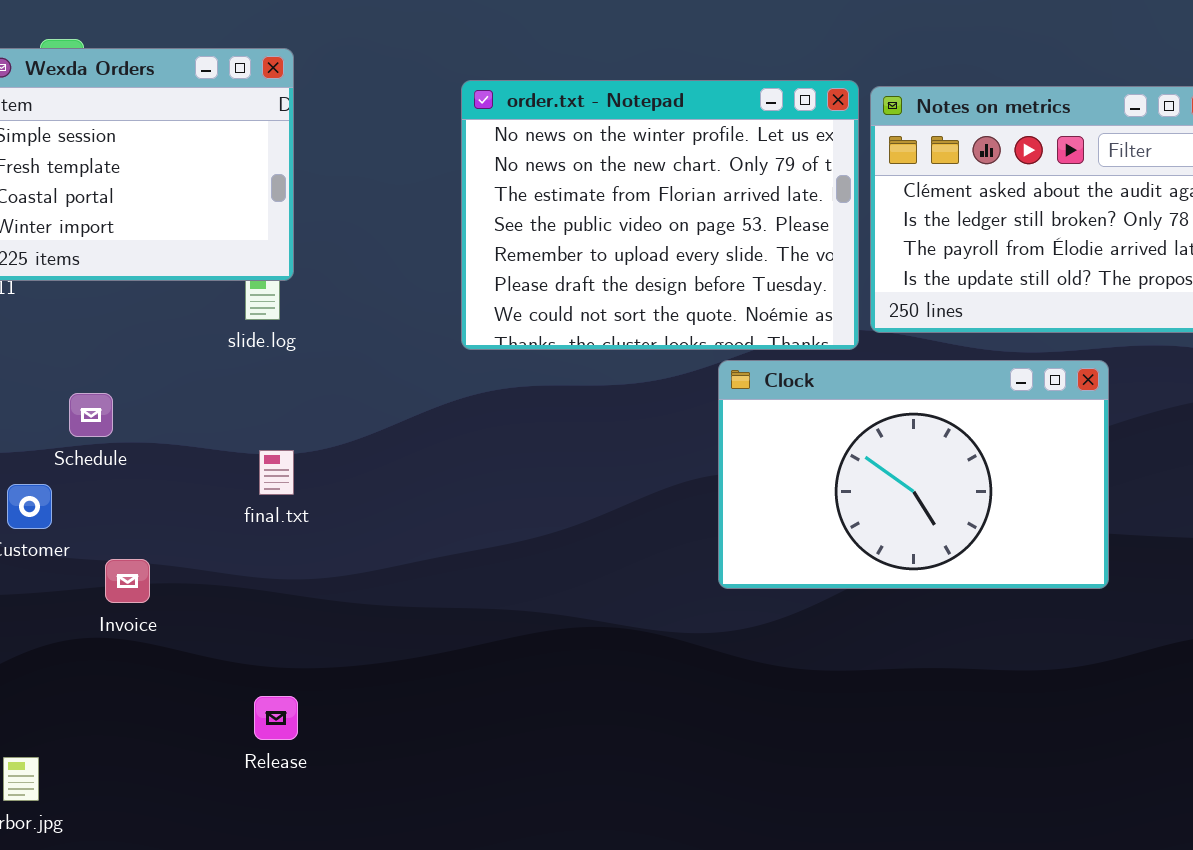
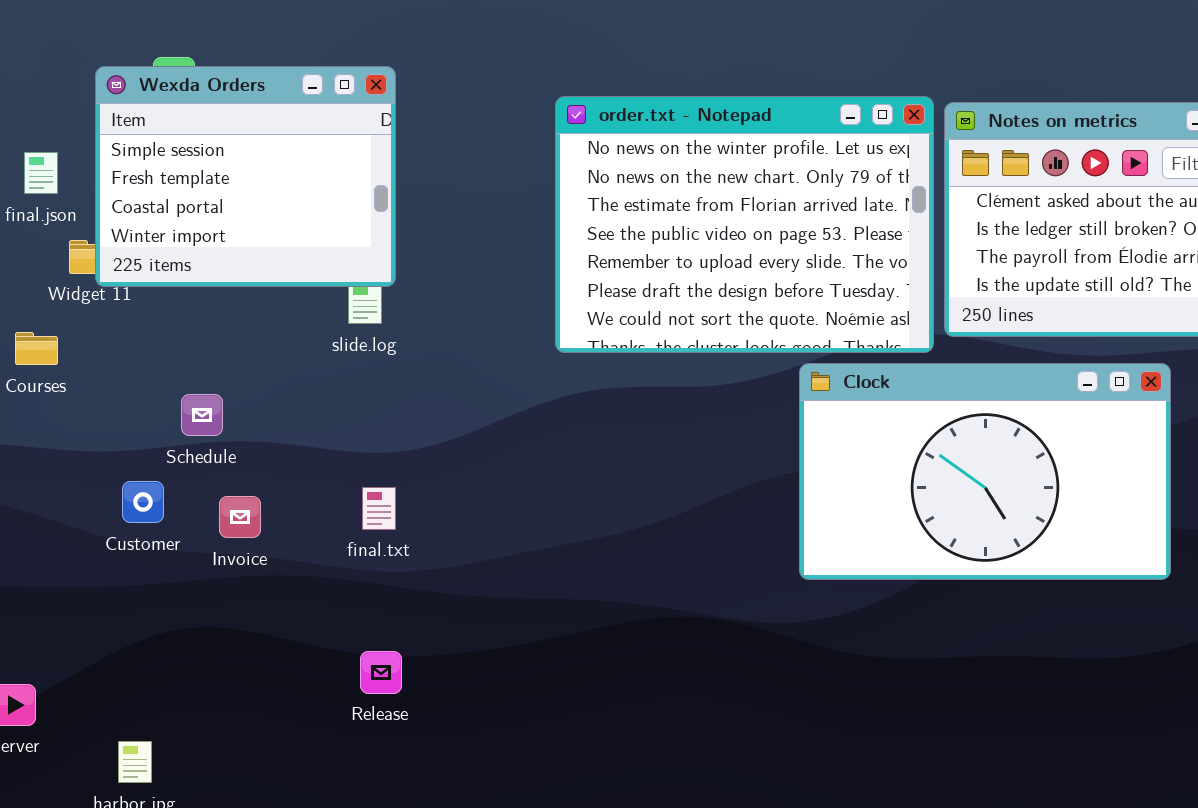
final.txt: [259,450,294,495] -> [362,487,396,530], moved
Invoice: [105,559,150,603] -> [219,496,261,538], moved
Release: [254,696,298,740] -> [360,651,402,694], moved

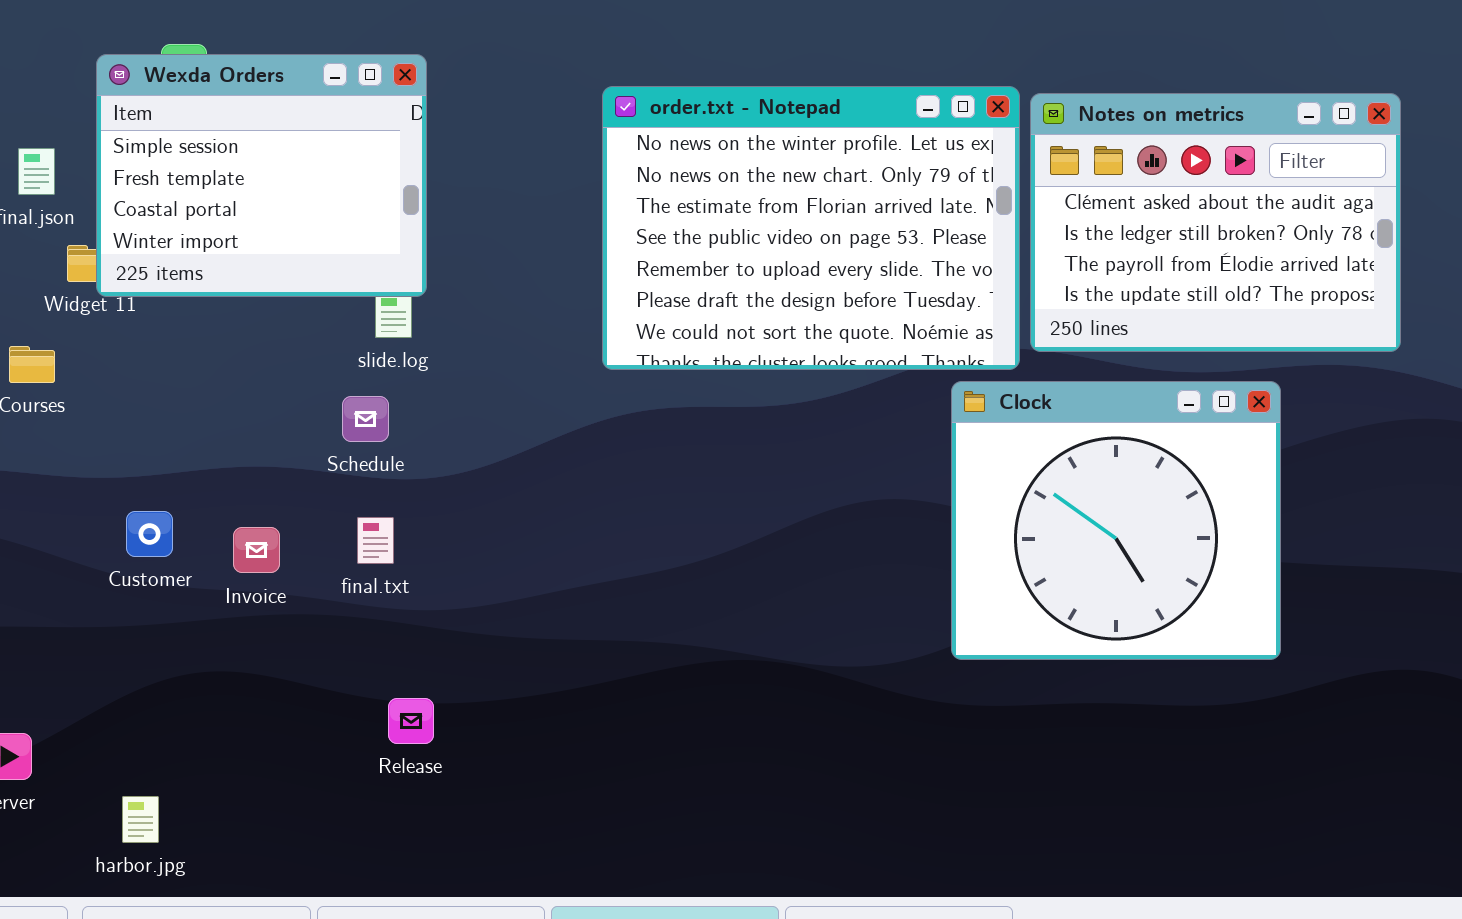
Clock: [799,363,1171,580] -> [951,381,1281,660], resized
Schedule: [181,394,223,436] -> [342,396,389,442], moved
final.txt: [362,487,396,530] -> [357,517,394,564], moved

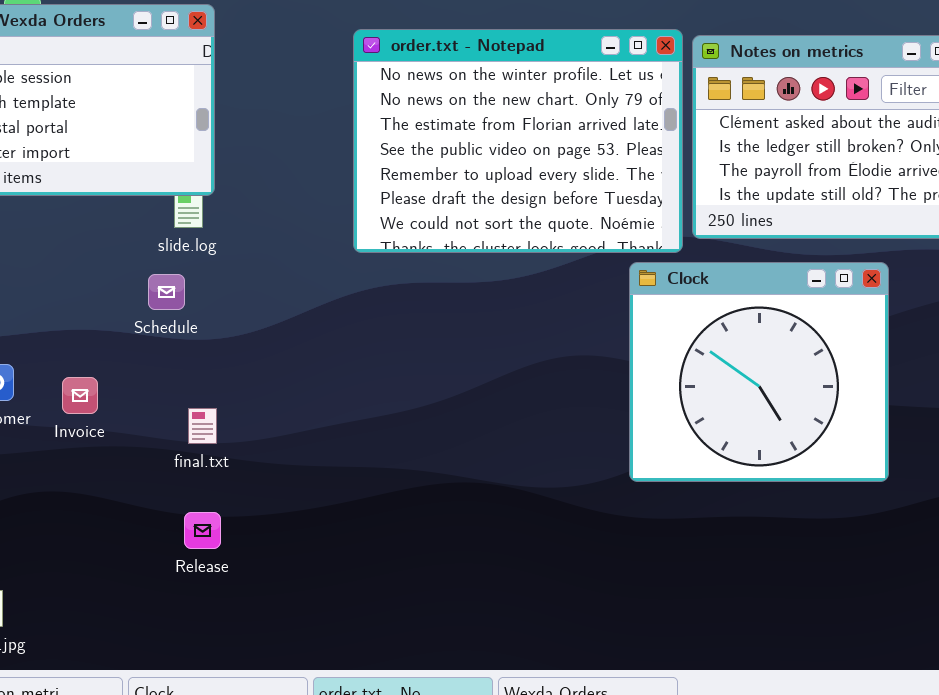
final.txt: [357,517,394,564] -> [188,408,217,444], moved

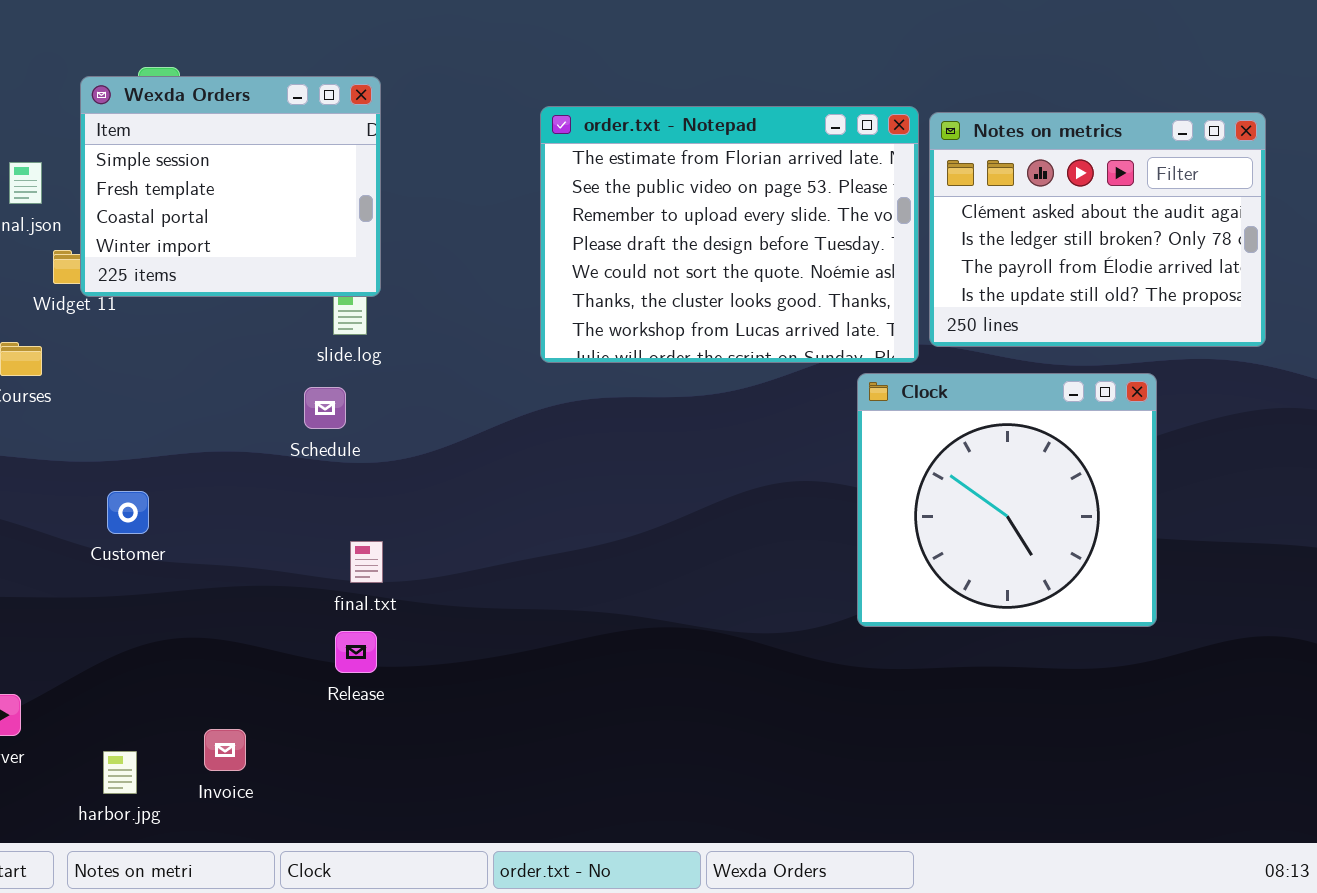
order.txt - Notepad: [353,29,683,253] -> [540,106,919,363], scrolled down 2 rows
Invoice: [62,377,98,414] -> [204,729,246,771], moved
Release: [184,512,221,549] -> [335,631,377,673], moved

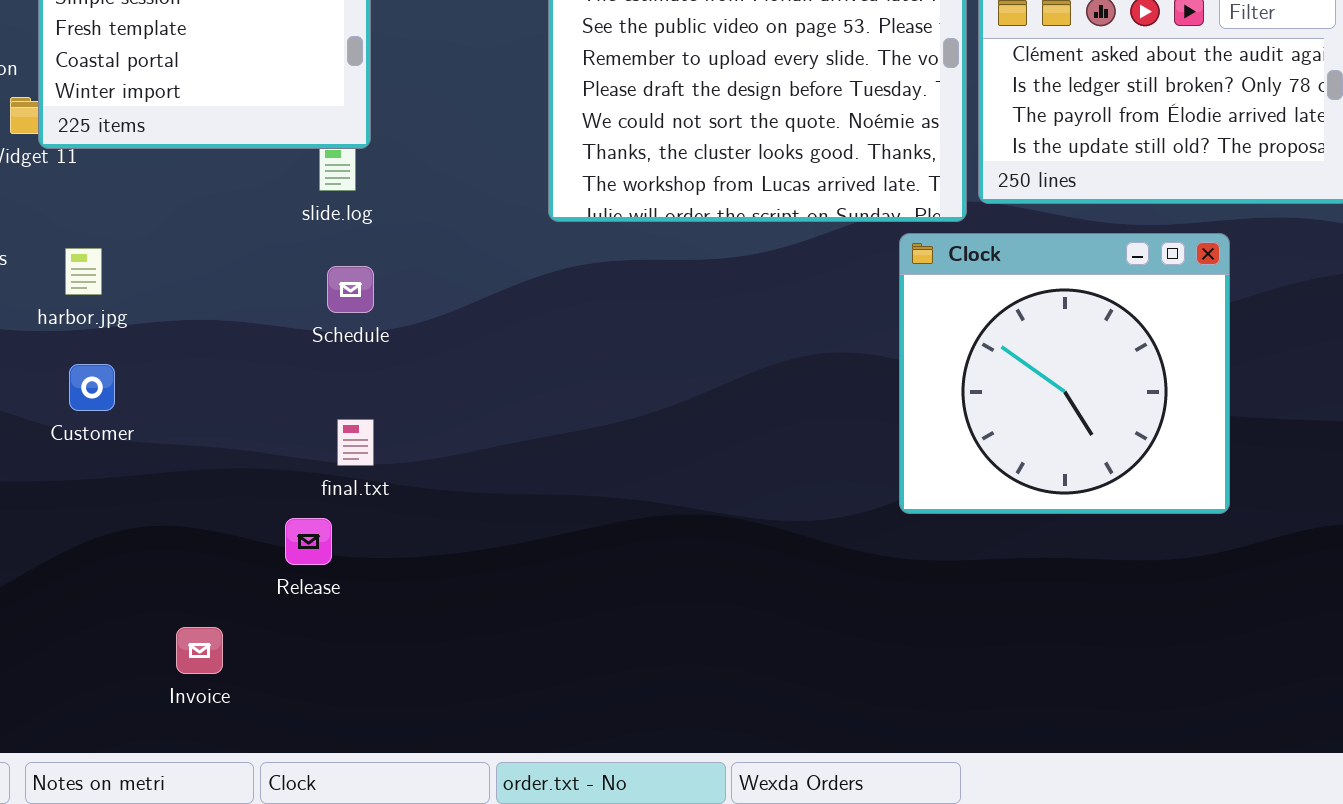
Schedule: [304,387,346,429] -> [327,266,374,313], moved
Release: [335,631,377,673] -> [285,518,332,565], moved
harbor.jpg: [103,751,137,794] -> [65,248,102,295], moved

